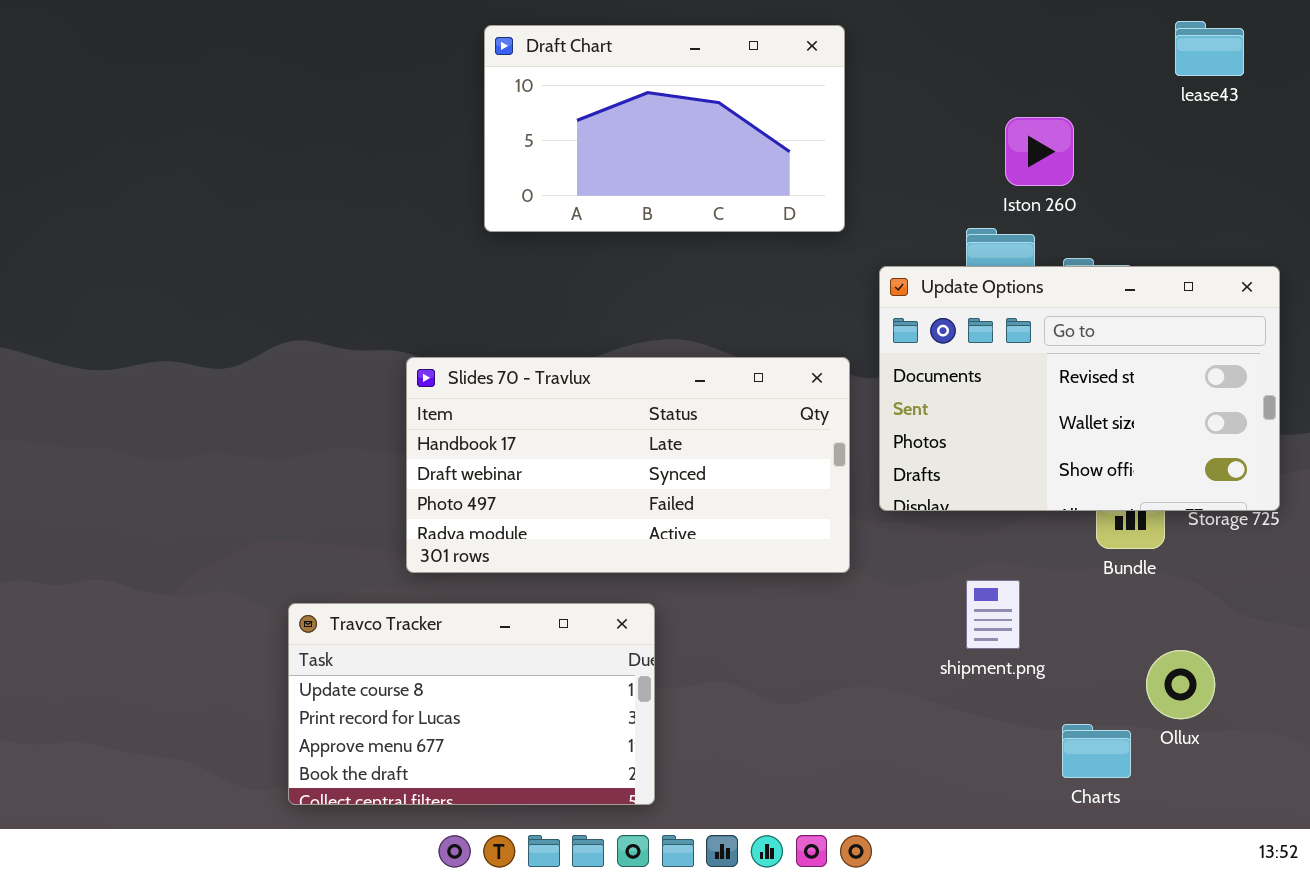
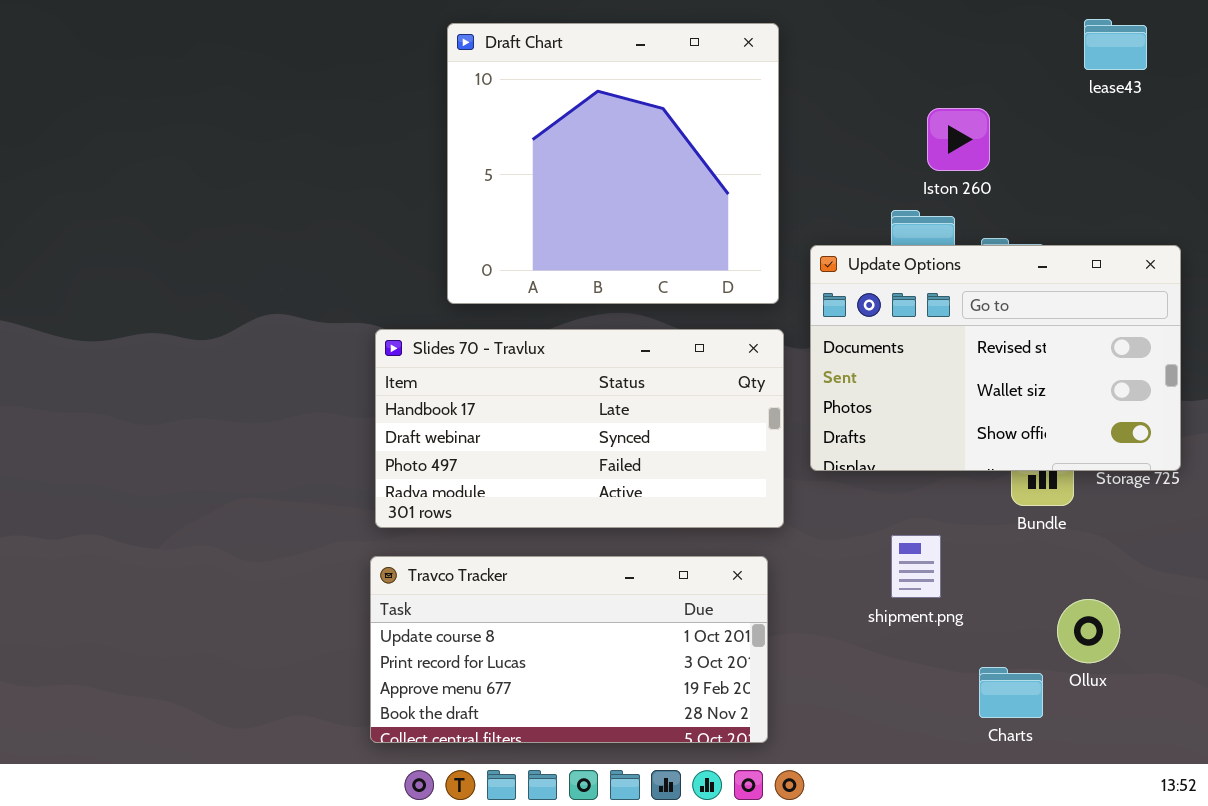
Draft Chart: [484,25,845,232] -> [447,23,779,304], resized
Travco Tracker: [288,603,655,805] -> [370,556,768,743], moved, resized

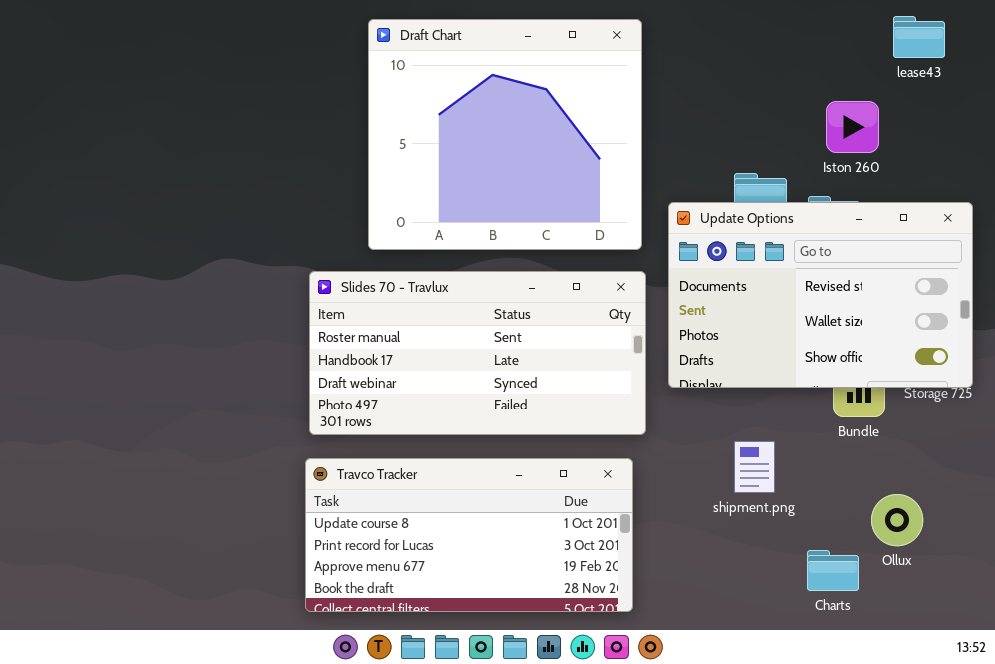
Iston 260: [927,108,990,171] -> [826,101,879,153], moved
Slides 70 - Travlux: [375,329,784,528] -> [309,271,646,435], scrolled up 1 row

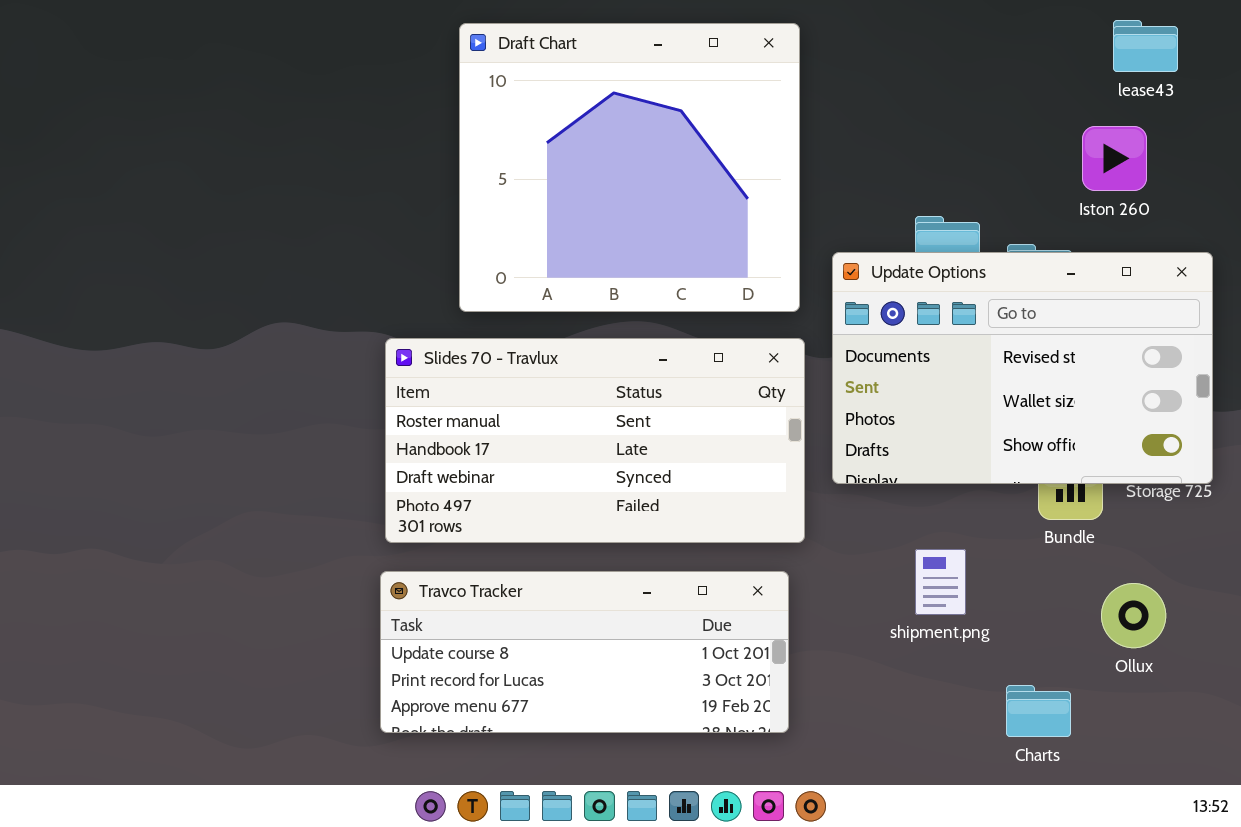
Iston 260: [826,101,879,153] -> [1082,126,1147,191], moved
Travco Tracker: [305,458,633,612] -> [380,571,789,733], resized
Ollux: [871,494,923,546] -> [1101,583,1166,648], moved

